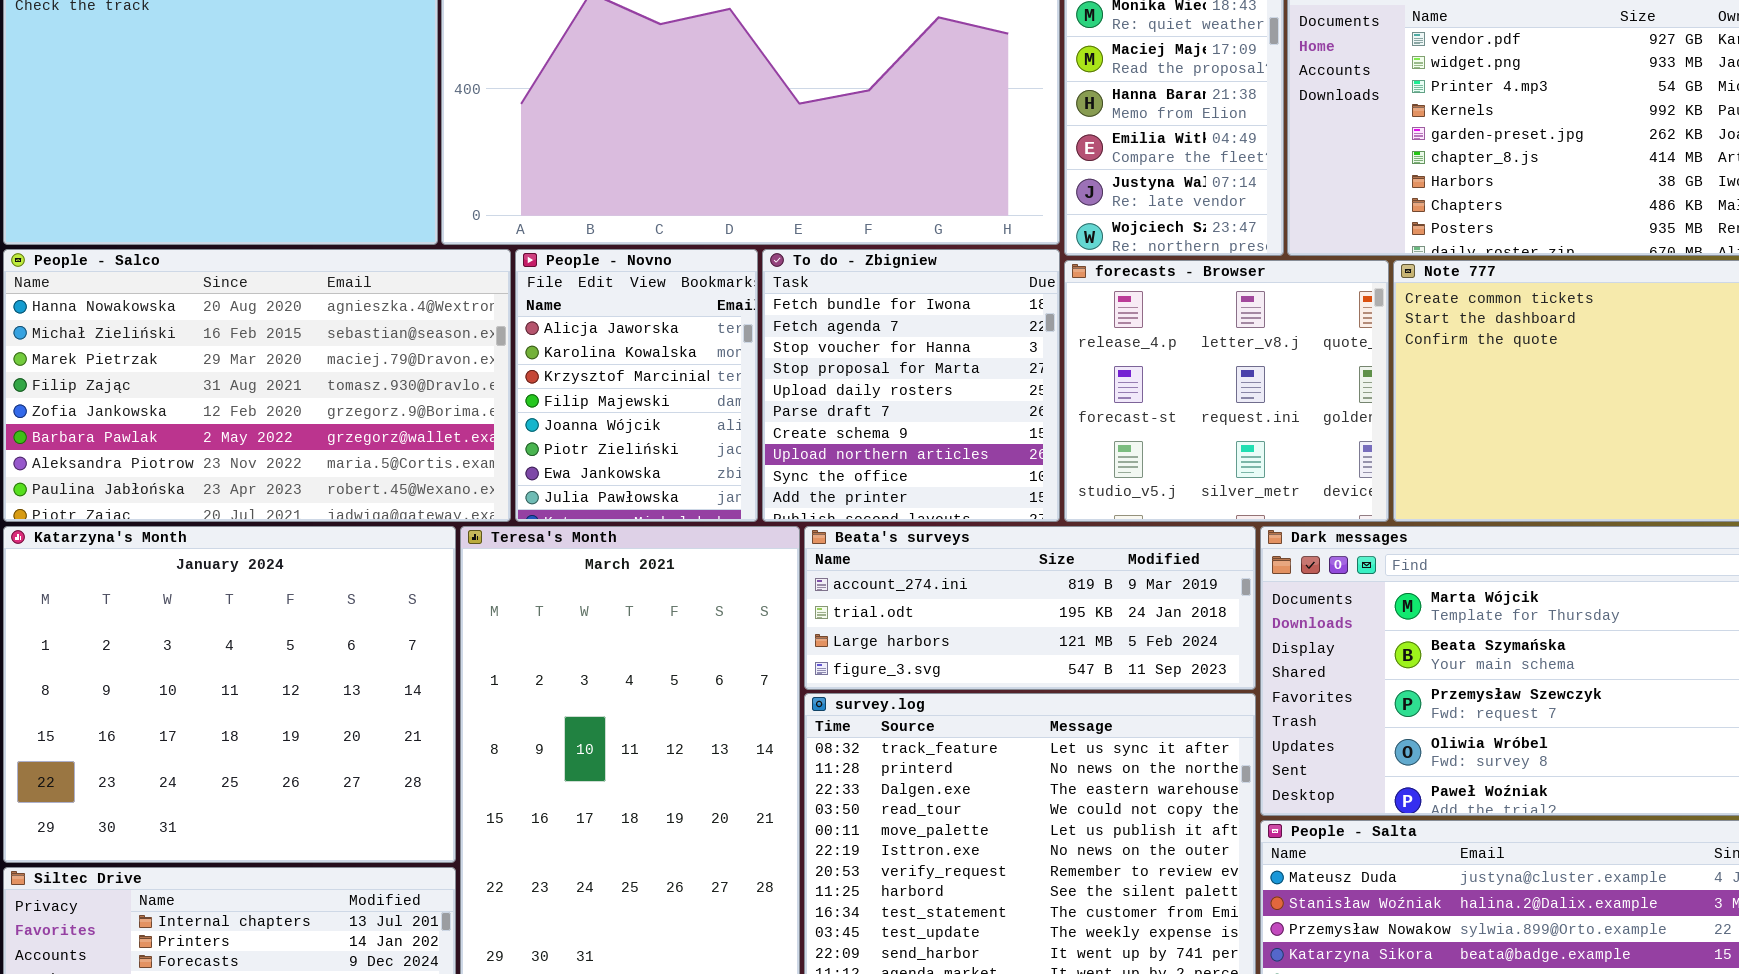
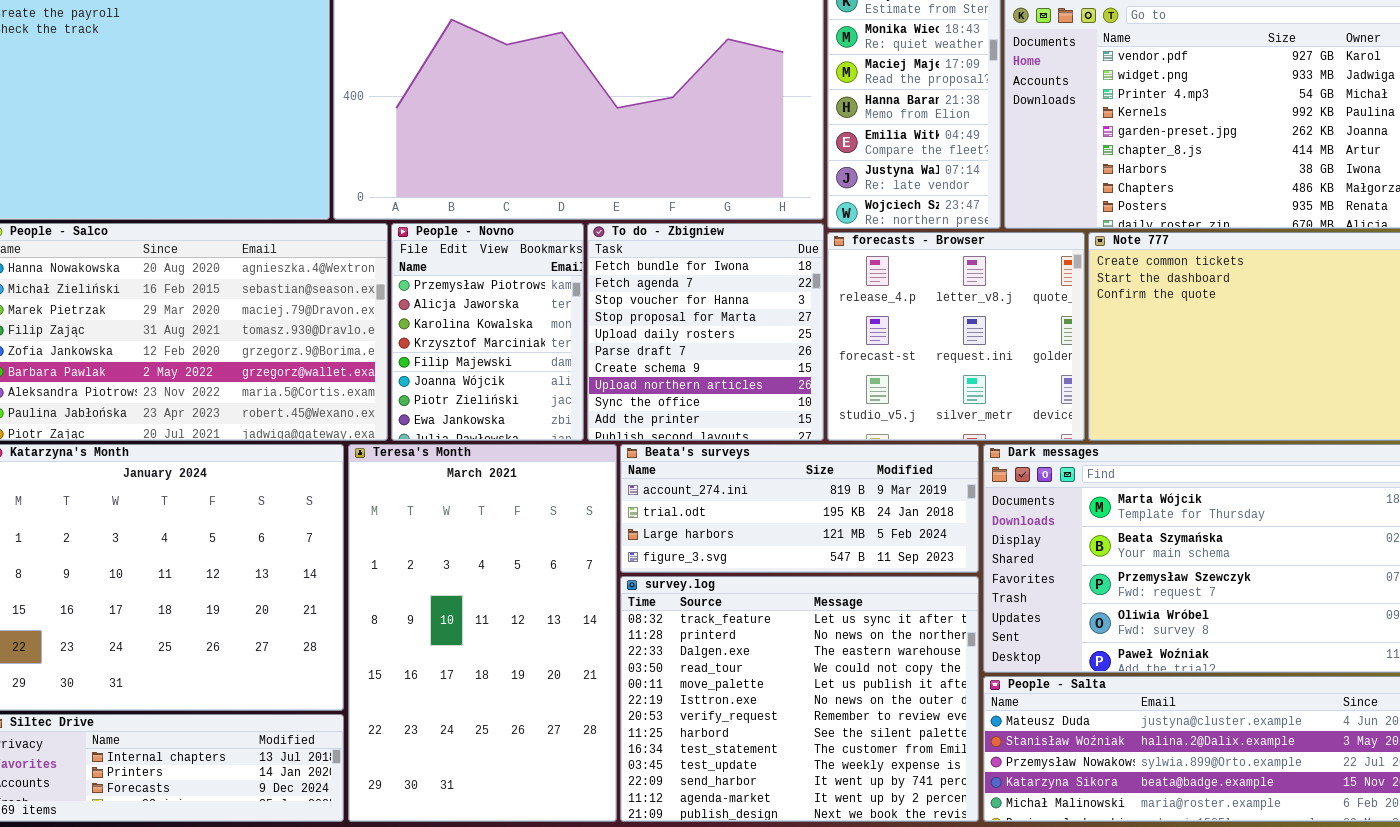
People - Novno: [515,249,758,522] -> [391,223,584,441], scrolled up 1 row

